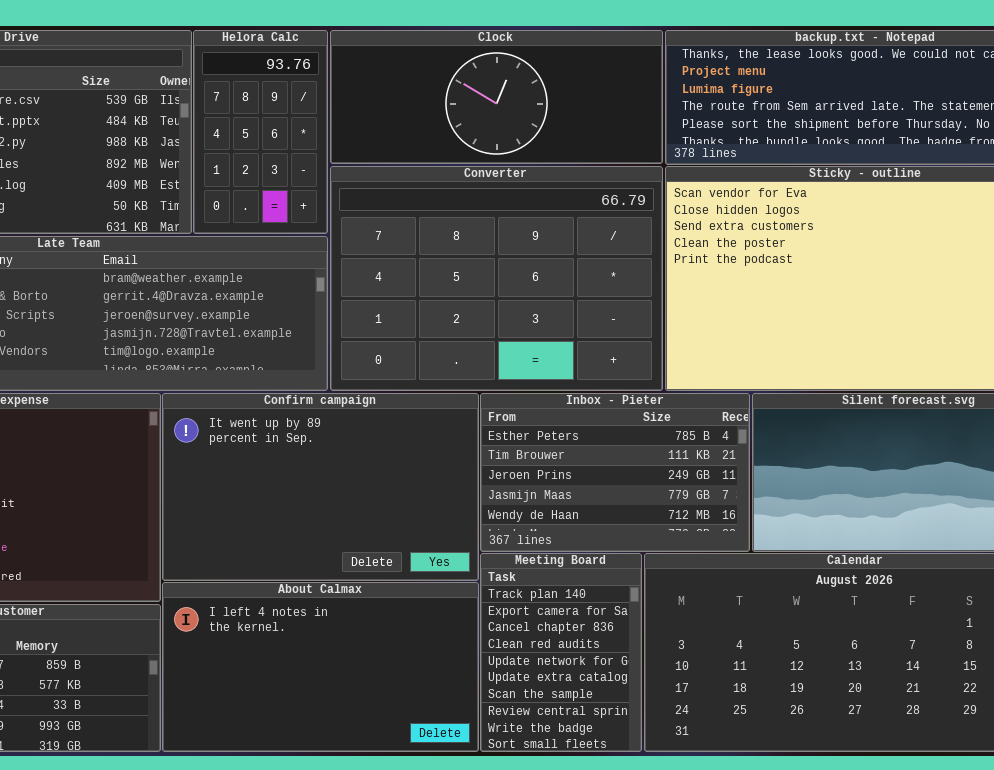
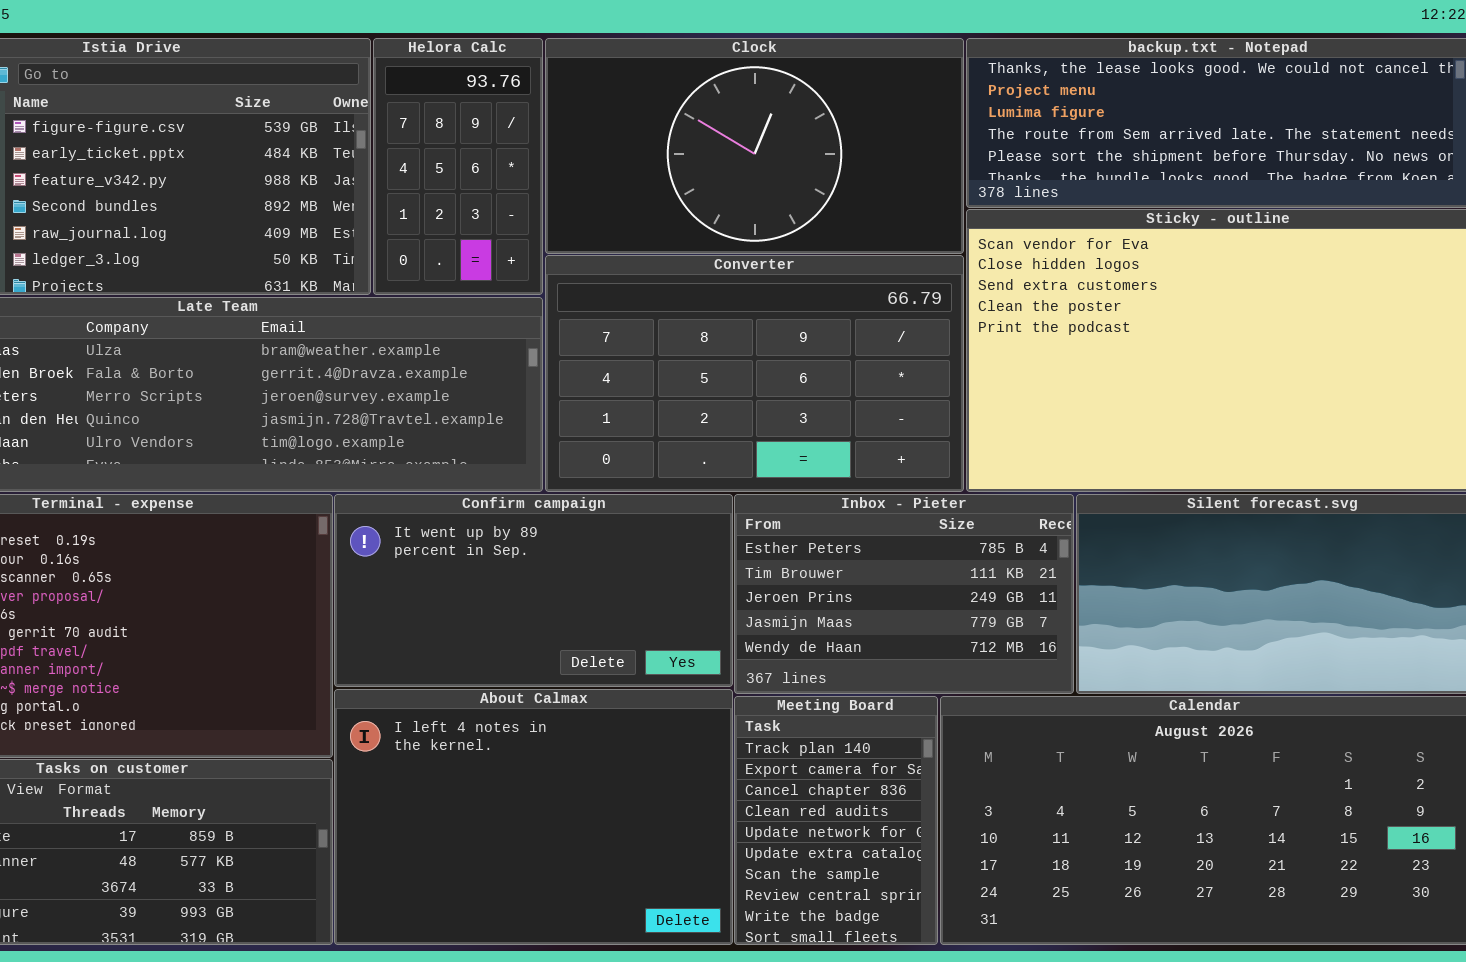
Clock: [330,30,663,164] -> [545,38,964,254], resized
Converter: [330,166,663,391] -> [545,255,964,492], resized
Confirm campaign: [162,393,479,581] -> [334,494,733,687], resized
About Calmax: [162,582,479,752] -> [334,689,733,945], resized

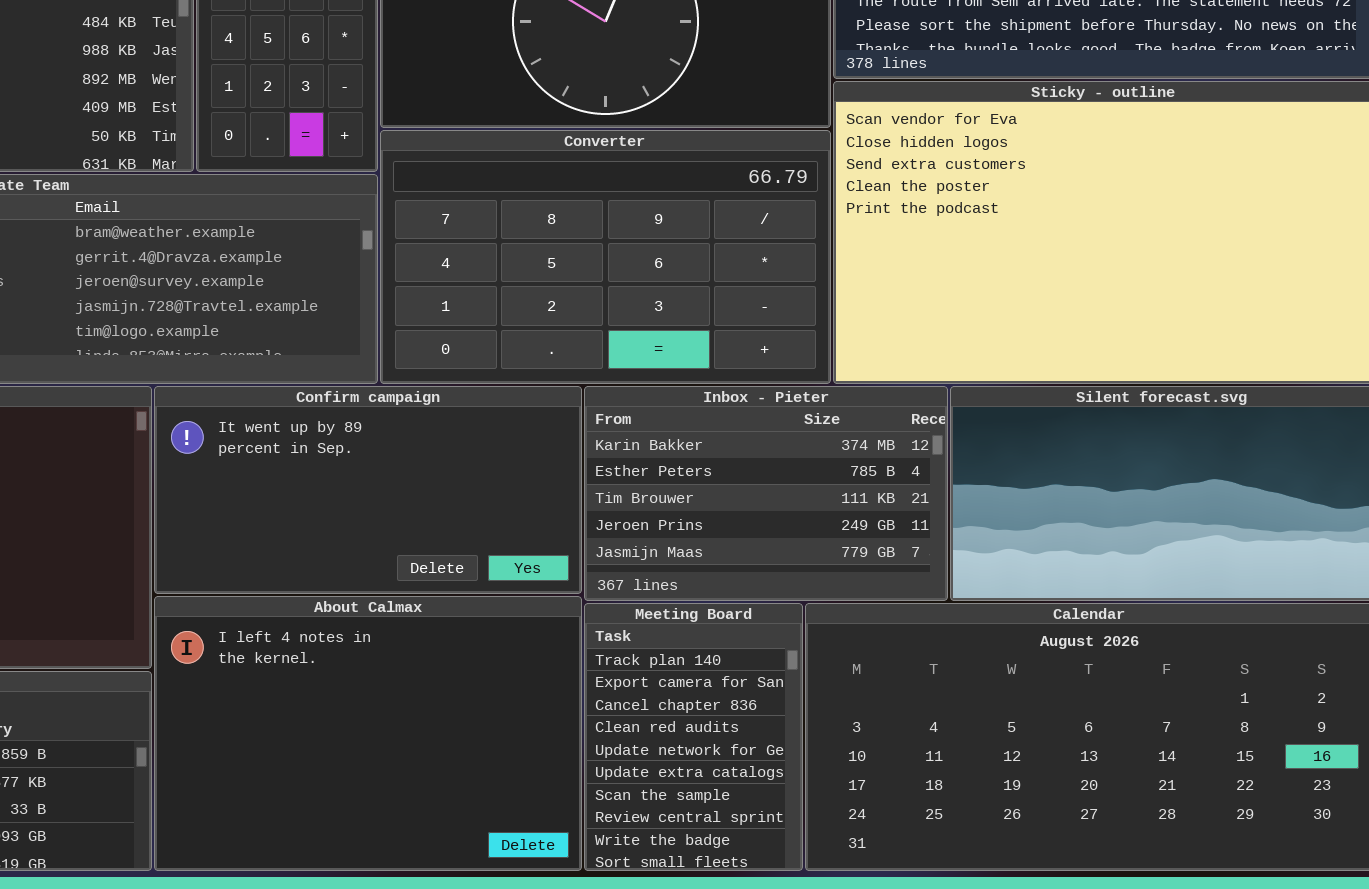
Inbox - Pieter: [734,494,1074,694] -> [584,386,948,601], scrolled up 1 row

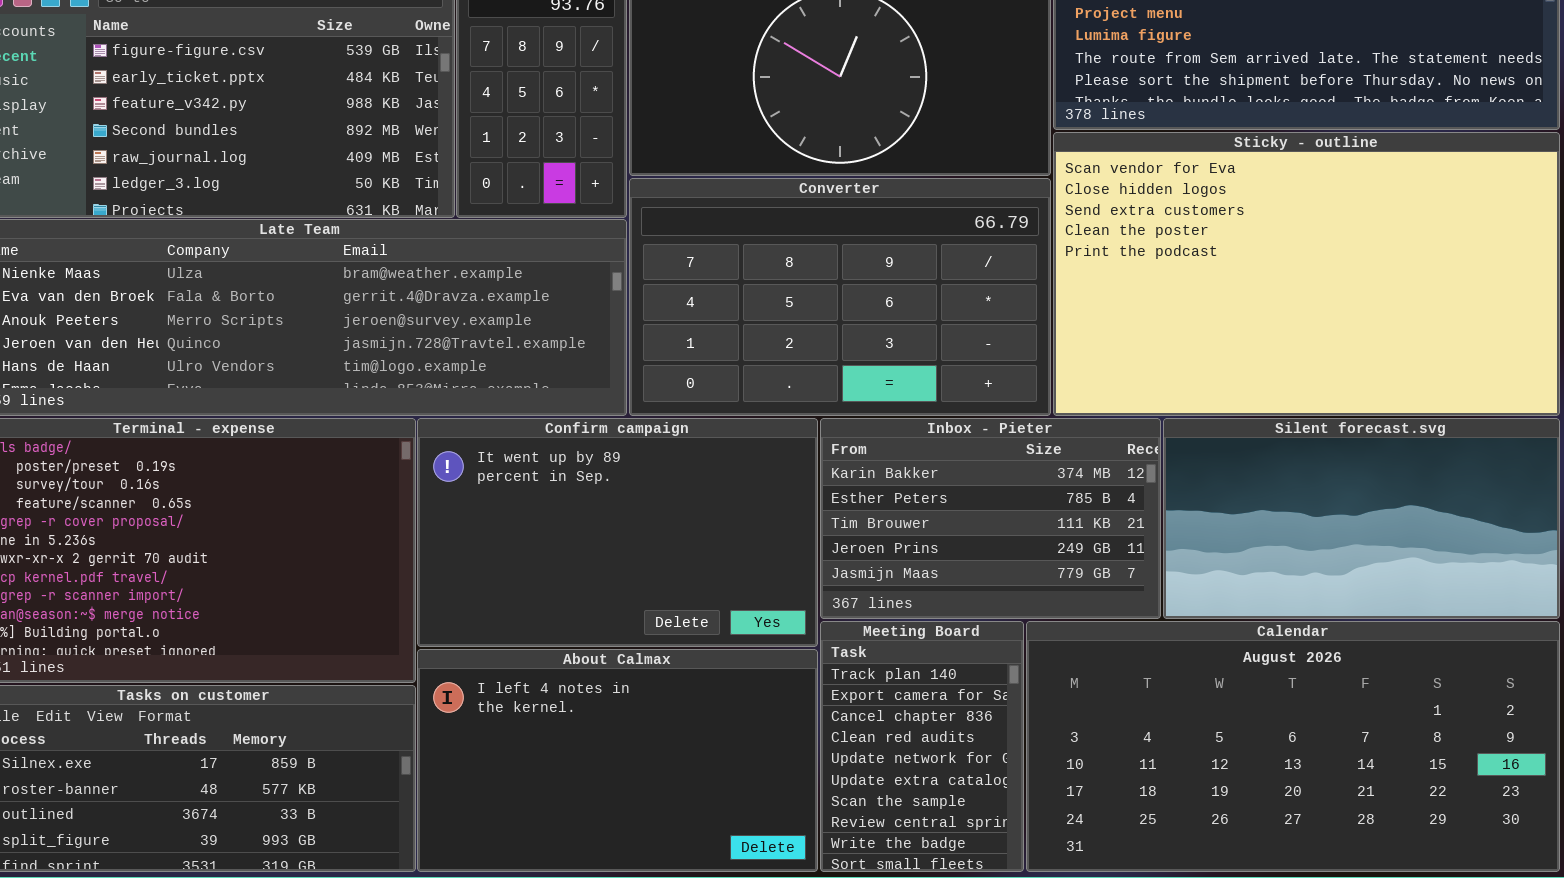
Confirm campaign: [154,386,582,594] -> [417,418,818,647], resized
About Calmax: [154,596,582,871] -> [417,649,818,872], resized

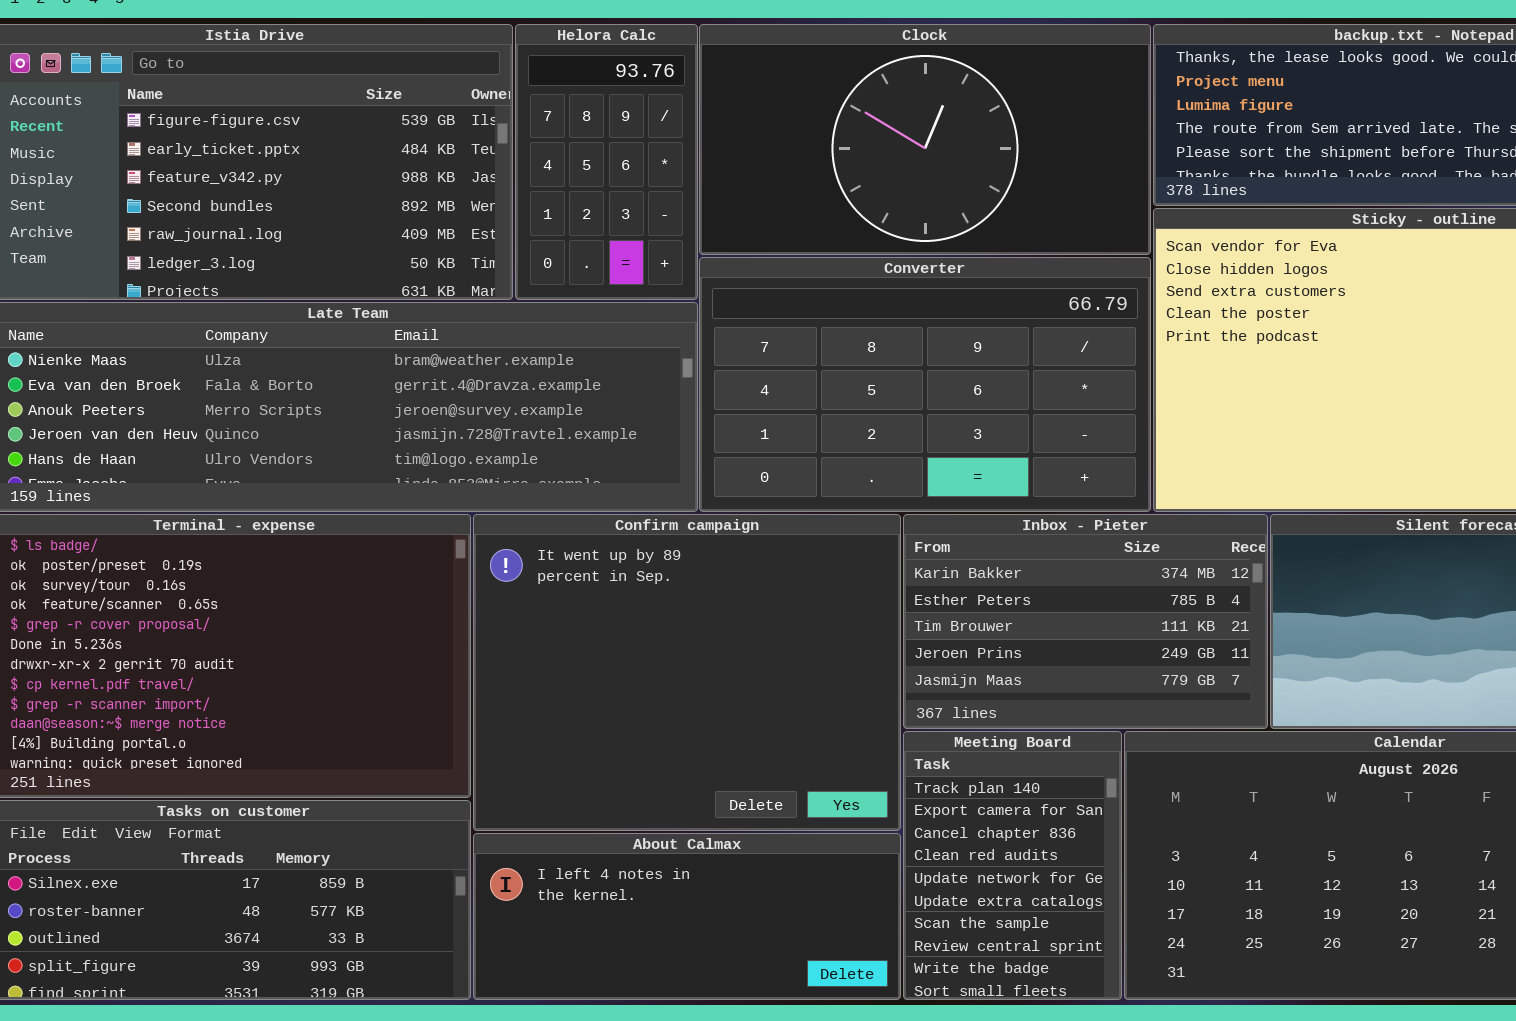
Confirm campaign: [417,418,818,647] -> [473,514,901,831], resized
About Calmax: [417,649,818,872] -> [473,833,901,1000], resized

